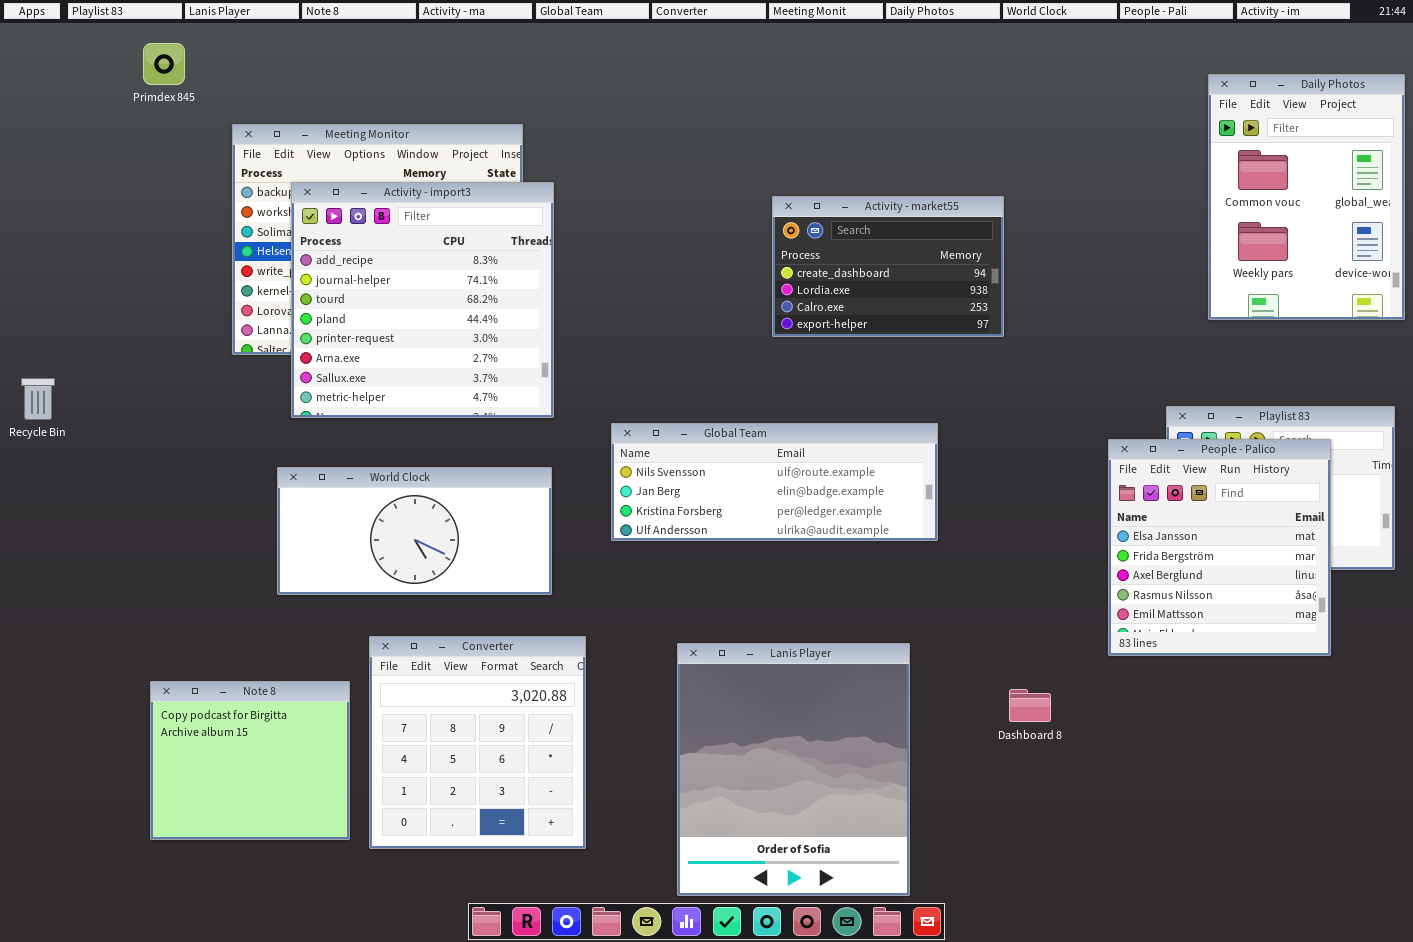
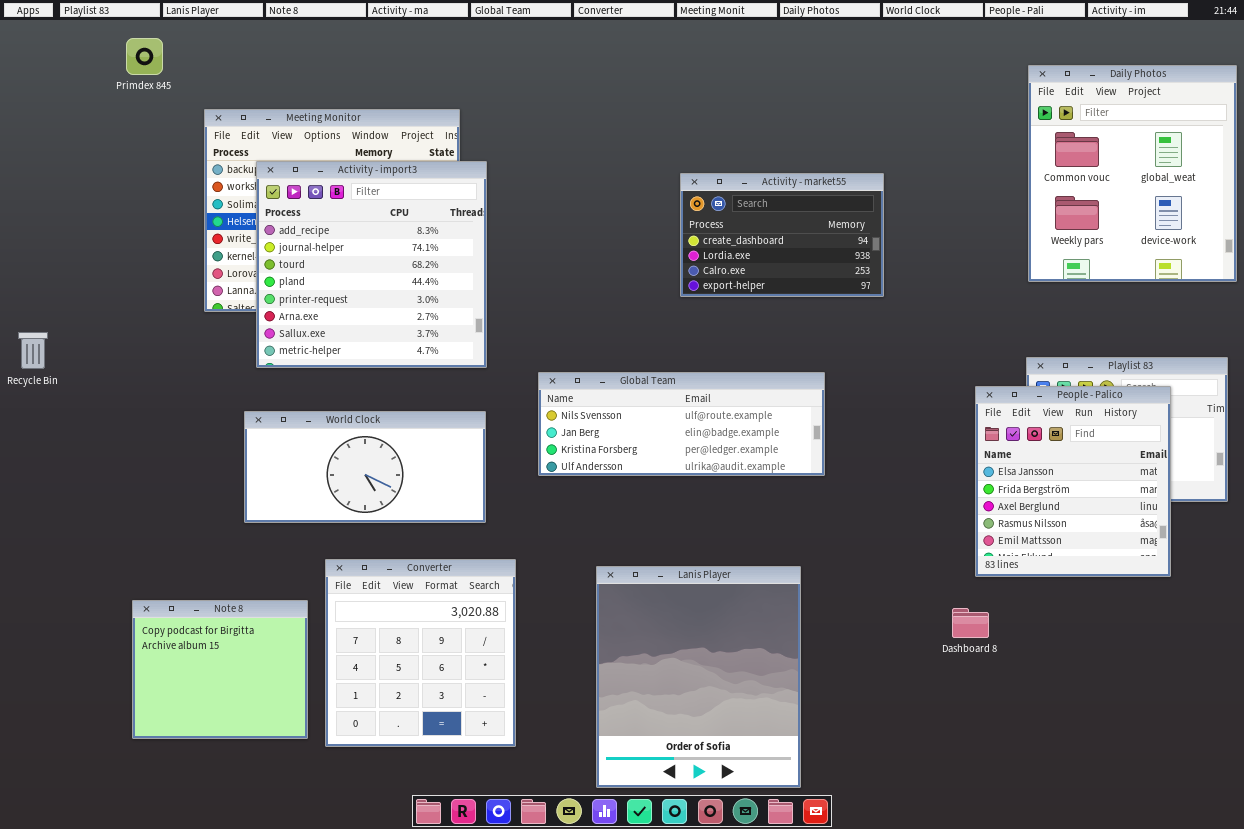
Daily Photos: [1208,74,1405,320] -> [1028,65,1237,282], resized
Dashboard 8: [1009,689,1051,722] -> [952,608,989,638], moved

